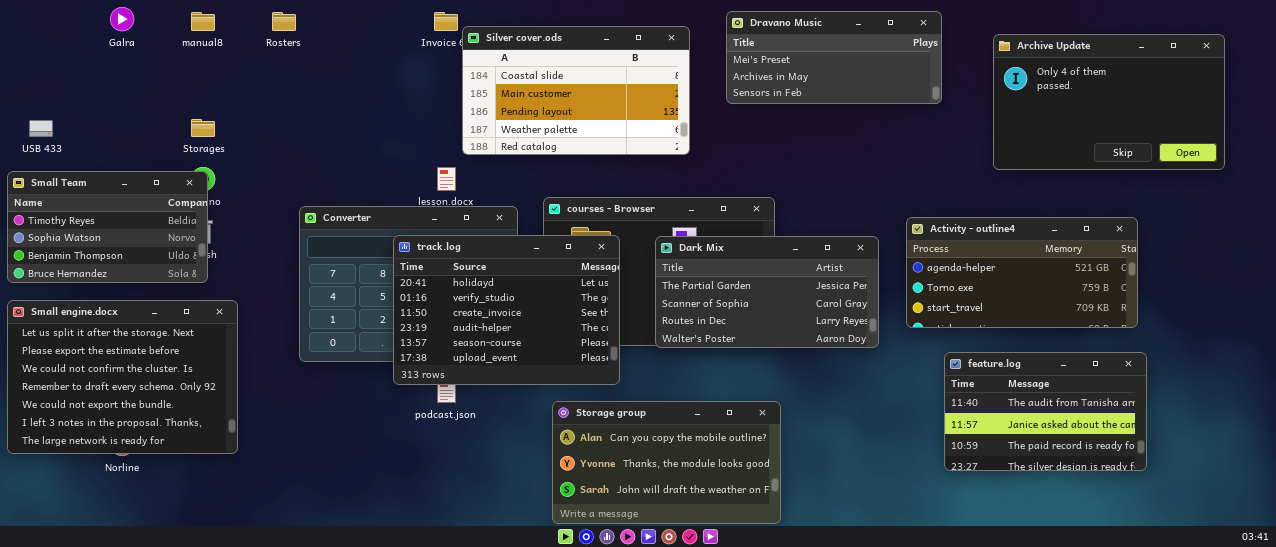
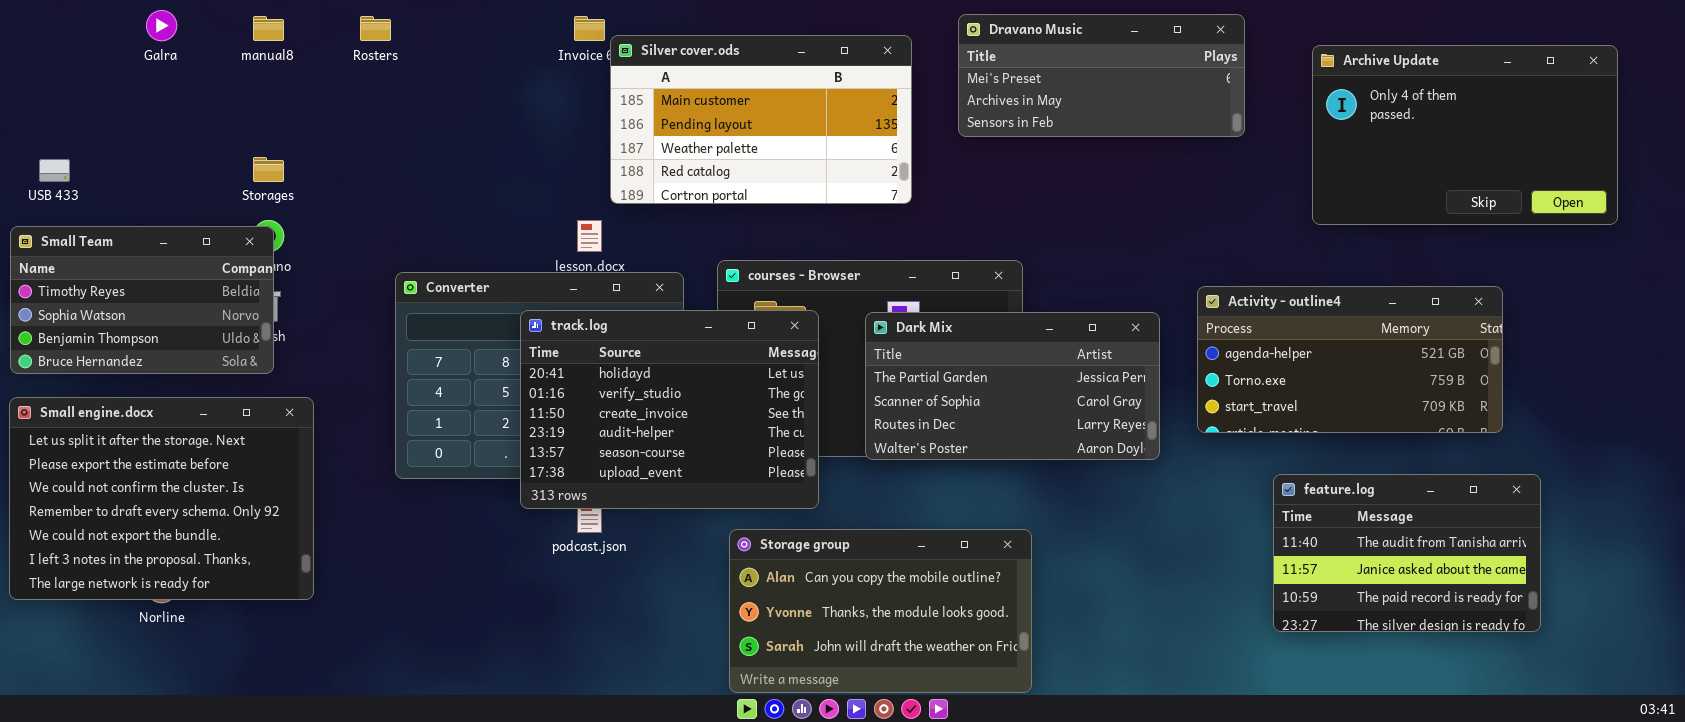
Silver cover.ods: [462,26,690,155] -> [610,35,912,204], scrolled down 1 row
feature.log: [944,352,1147,471] -> [1273,474,1541,632], moved

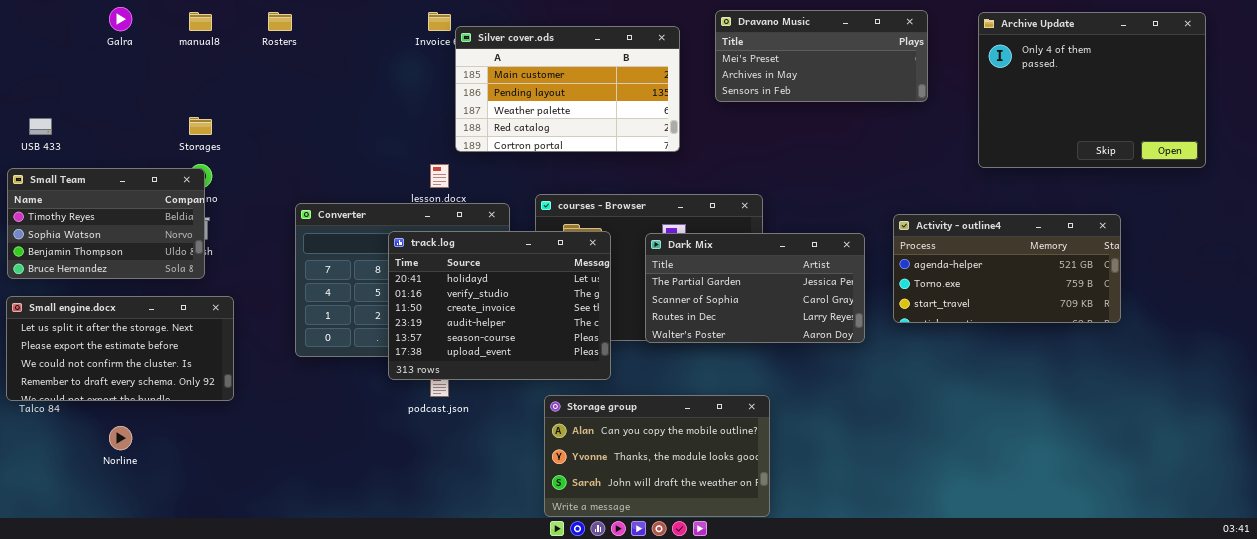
Archive Update: [1312,45,1618,225] -> [978,12,1206,168], resized
Small engine.docx: [9,397,314,600] -> [6,296,234,401], resized
feature.log: [1273,474,1541,632] -> none, closed

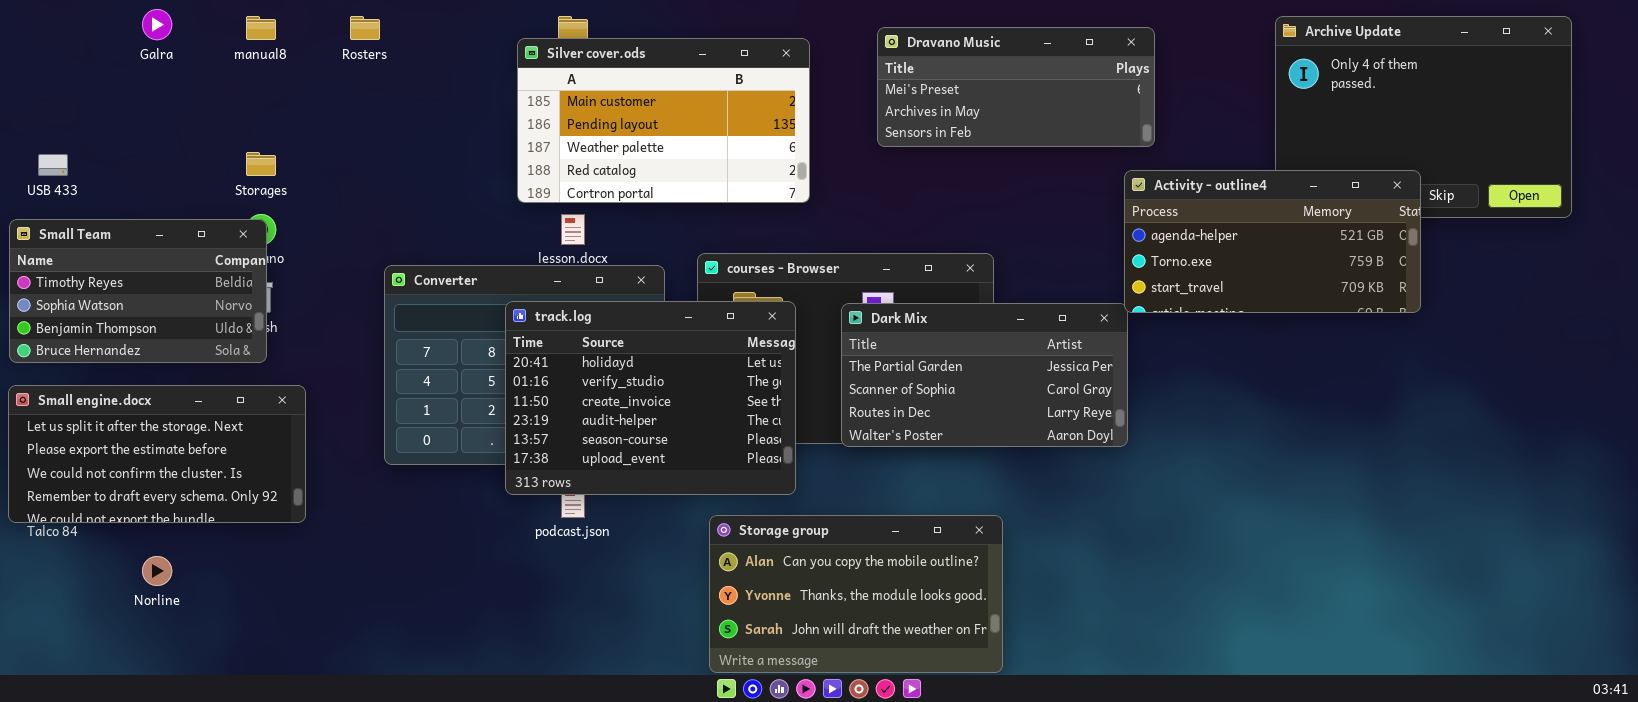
Dravano Music: [715,10,928,102] -> [877,27,1155,147], moved
Silver cover.ods: [455,26,680,152] -> [517,38,810,203], moved
Activity - outline4: [893,214,1121,323] -> [1124,170,1421,313], moved

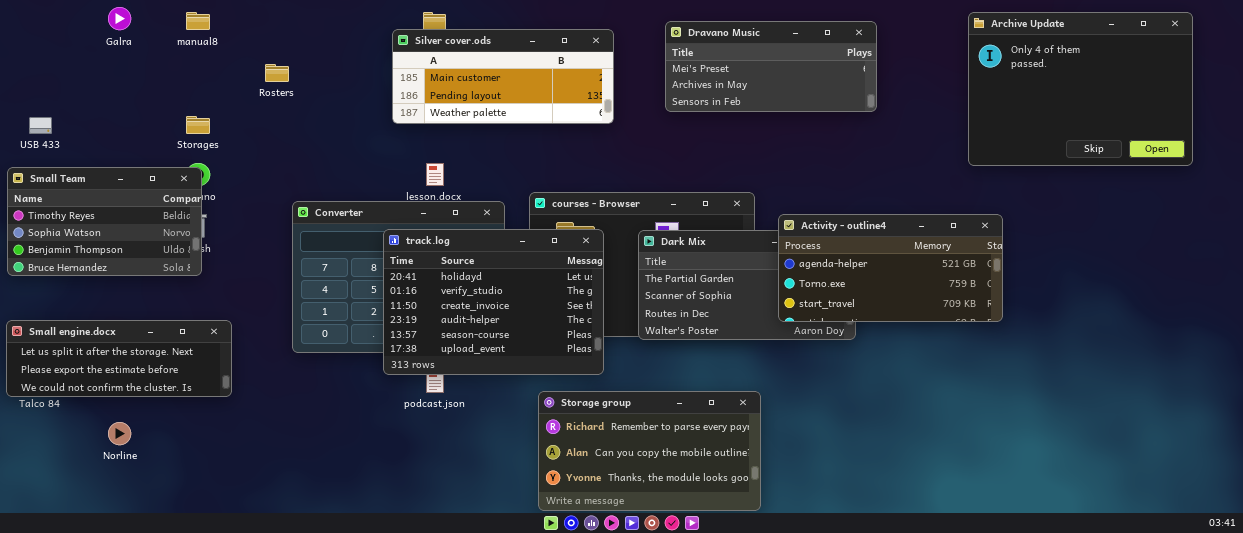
Rosters: [350,16,380,40] -> [265,64,289,82], moved
Silver cover.ods: [517,38,810,203] -> [392,29,614,124], resized
Activity - outline4: [1124,170,1421,313] -> [778,214,1003,322], moved
Small engine.docx: [8,385,306,523] -> [6,320,232,397], resized
Storage group: [709,515,1003,673] -> [538,391,761,511], scrolled up 1 row

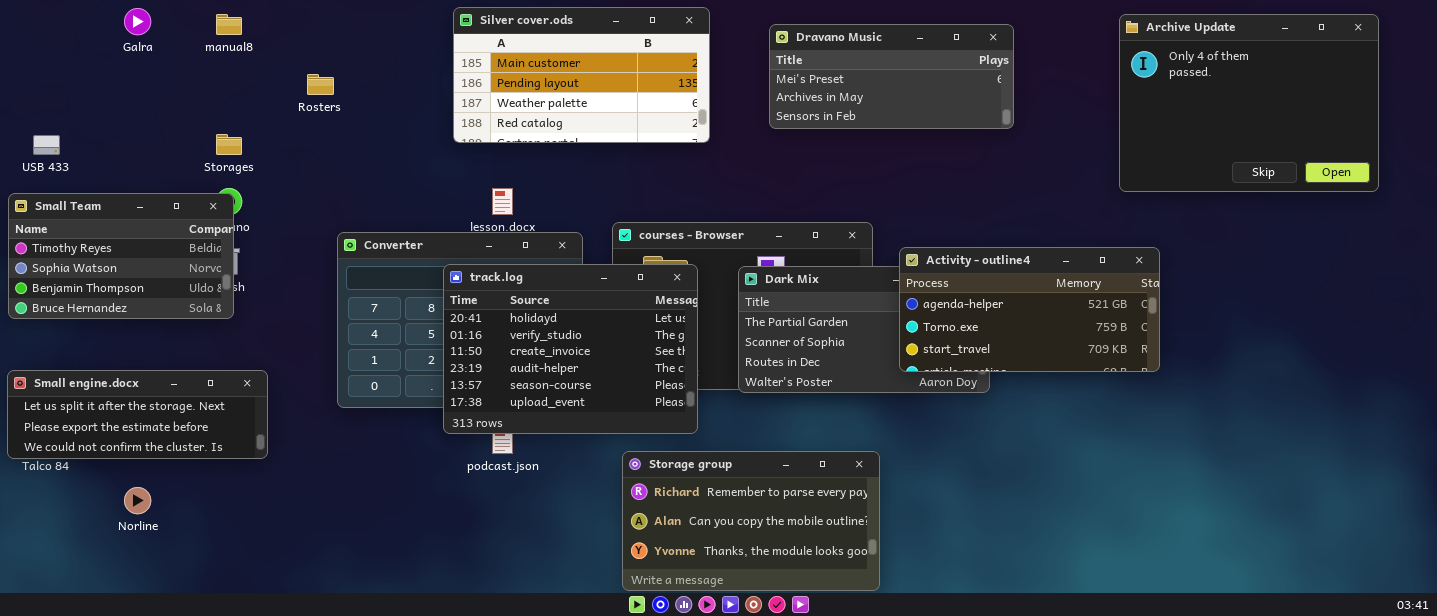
Silver cover.ods: [392,29,614,124] -> [453,7,710,143], resized

